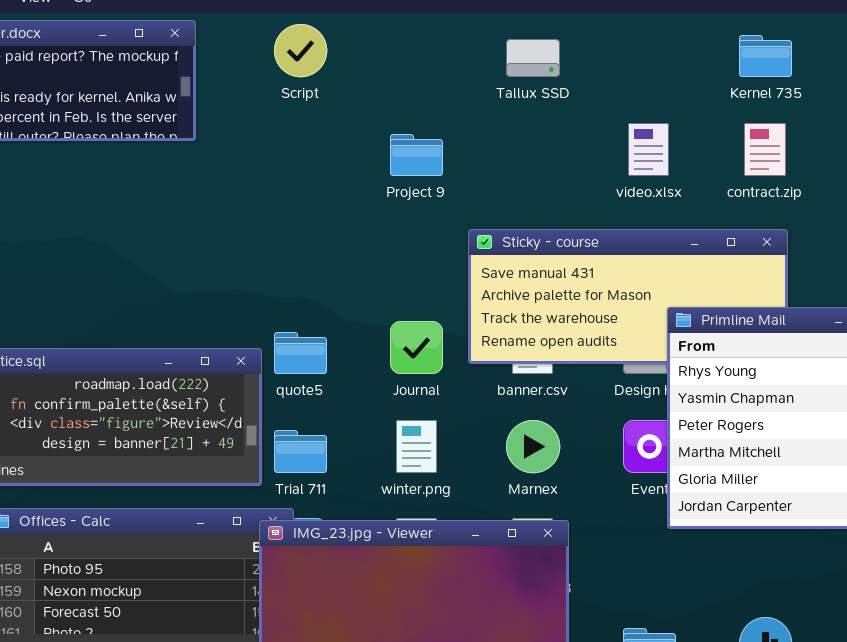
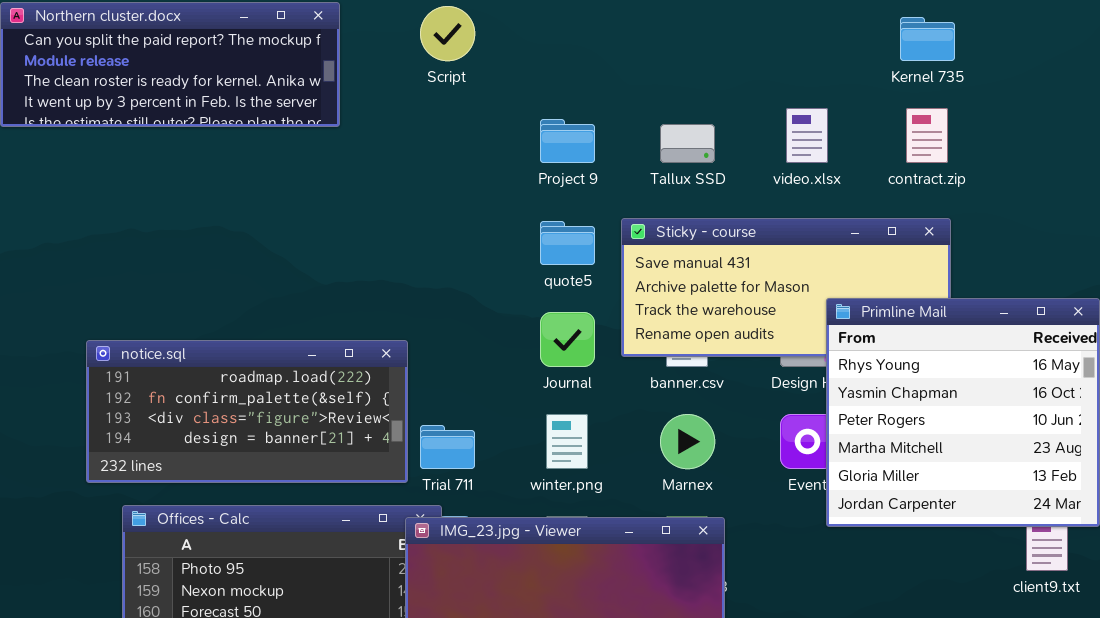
Tallux SSD: [506,39,560,77] -> [660,124,715,163], moved
quote5: [274,332,327,374] -> [540,221,595,265], moved

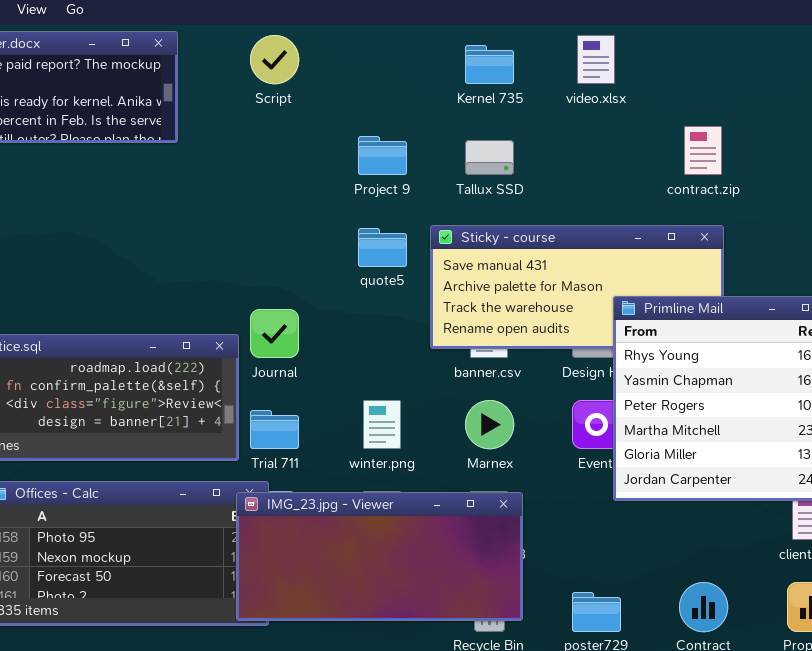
Kernel 735: [900,17,955,61] -> [465,45,514,84], moved
video.xlsx: [786,108,828,163] -> [577,35,615,84], moved
Journal: [540,312,595,367] -> [250,309,299,358], moved

